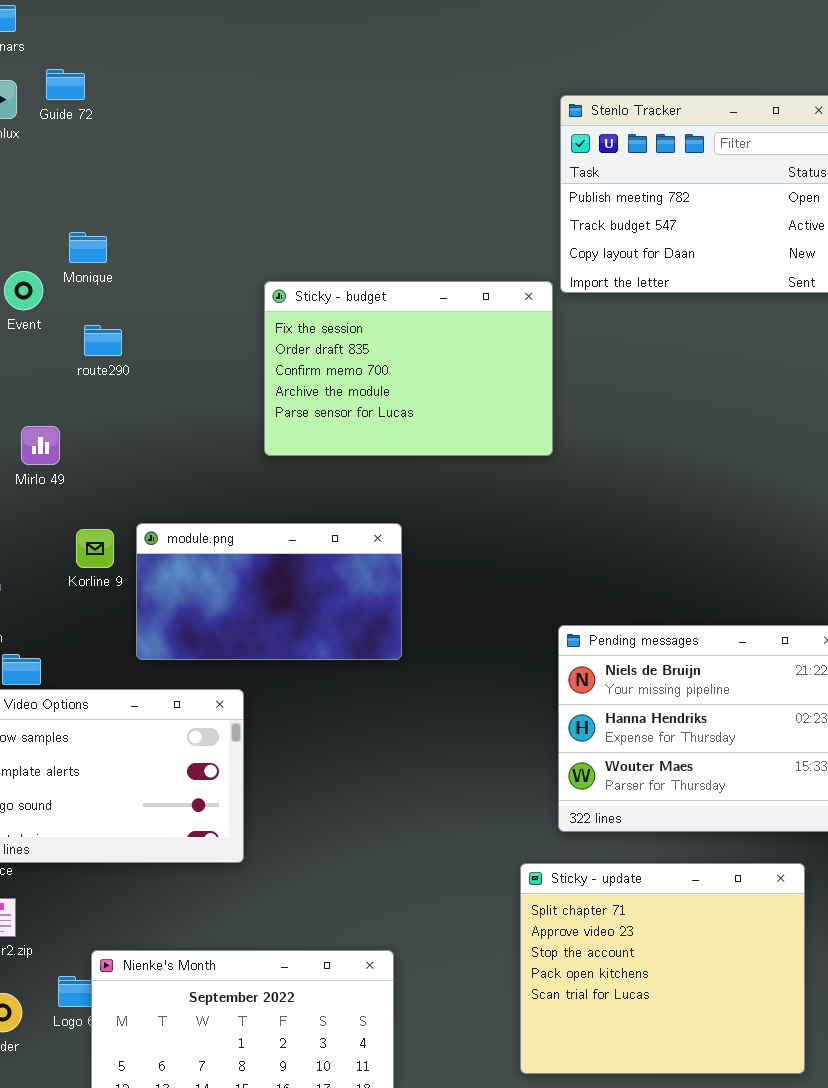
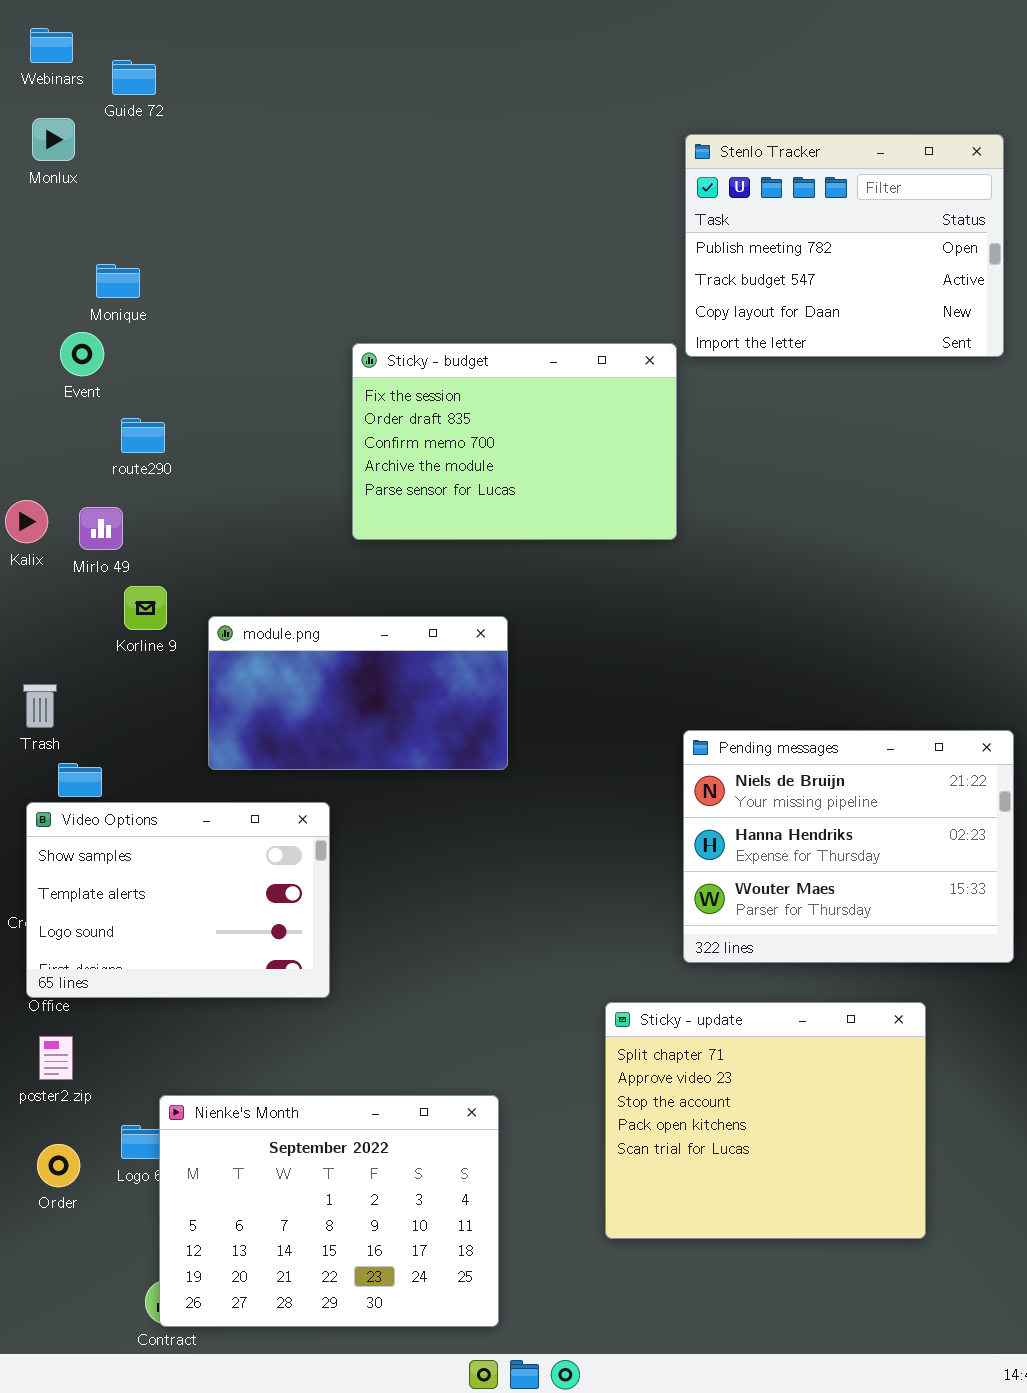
Guide 72: [46,69,85,100] -> [112,60,156,95], moved
Monique: [69,232,107,263] -> [96,264,140,298], moved
route290: [84,325,122,356] -> [121,418,165,453], moved
Korline 9: [76,529,114,568] -> [124,586,167,630], moved
Sticky - update: [520,863,805,1074] -> [605,1002,926,1239], moved

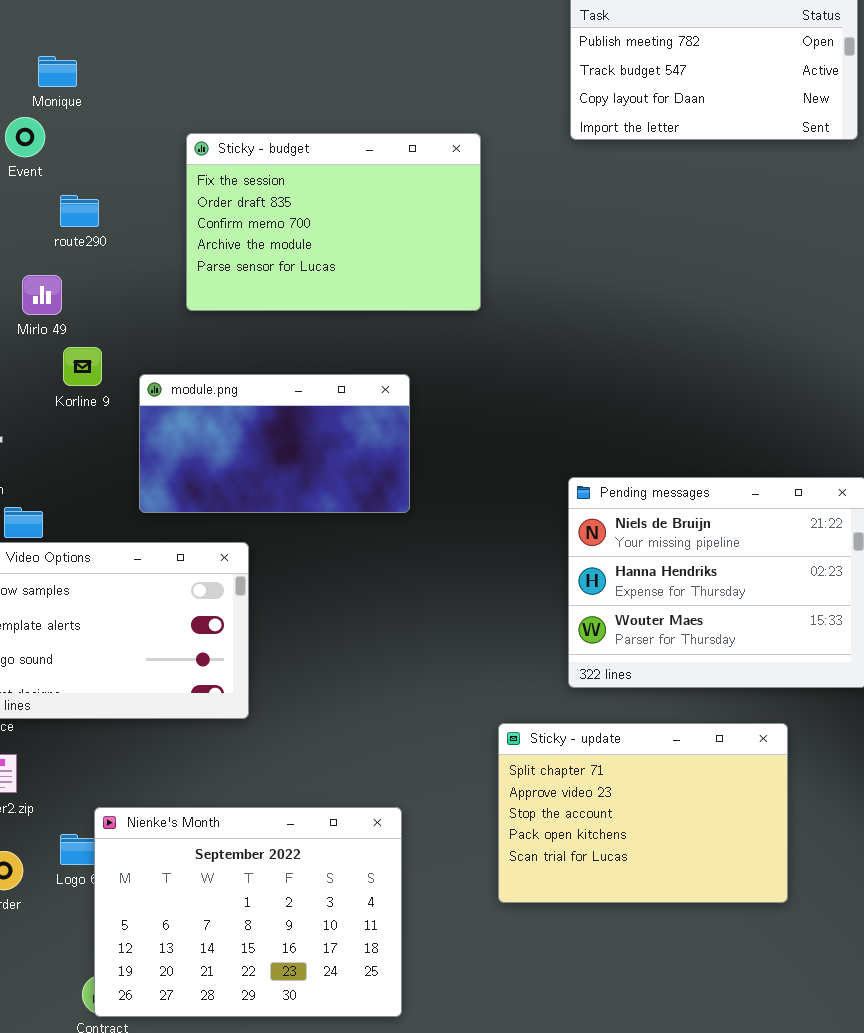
Sticky - budget: [352,343,677,540] -> [186,133,481,311], moved
Sticky - update: [605,1002,926,1239] -> [498,723,788,903], resized

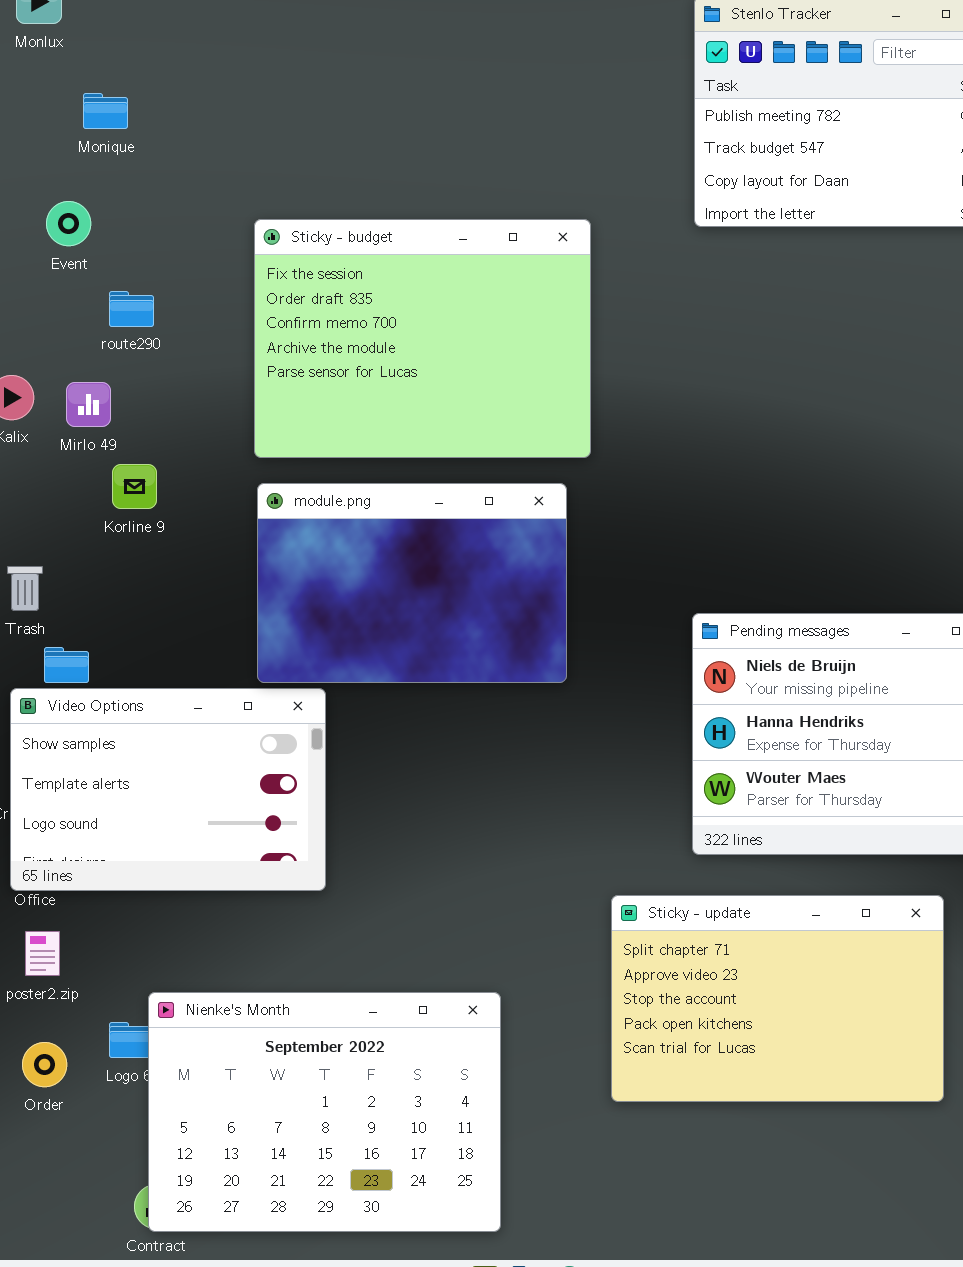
Monique: [38,56,77,87] -> [83,93,128,129], moved
Sticky - budget: [186,133,481,311] -> [254,219,591,458], resized
module.png: [139,374,410,513] -> [257,483,567,683], moved, resized

